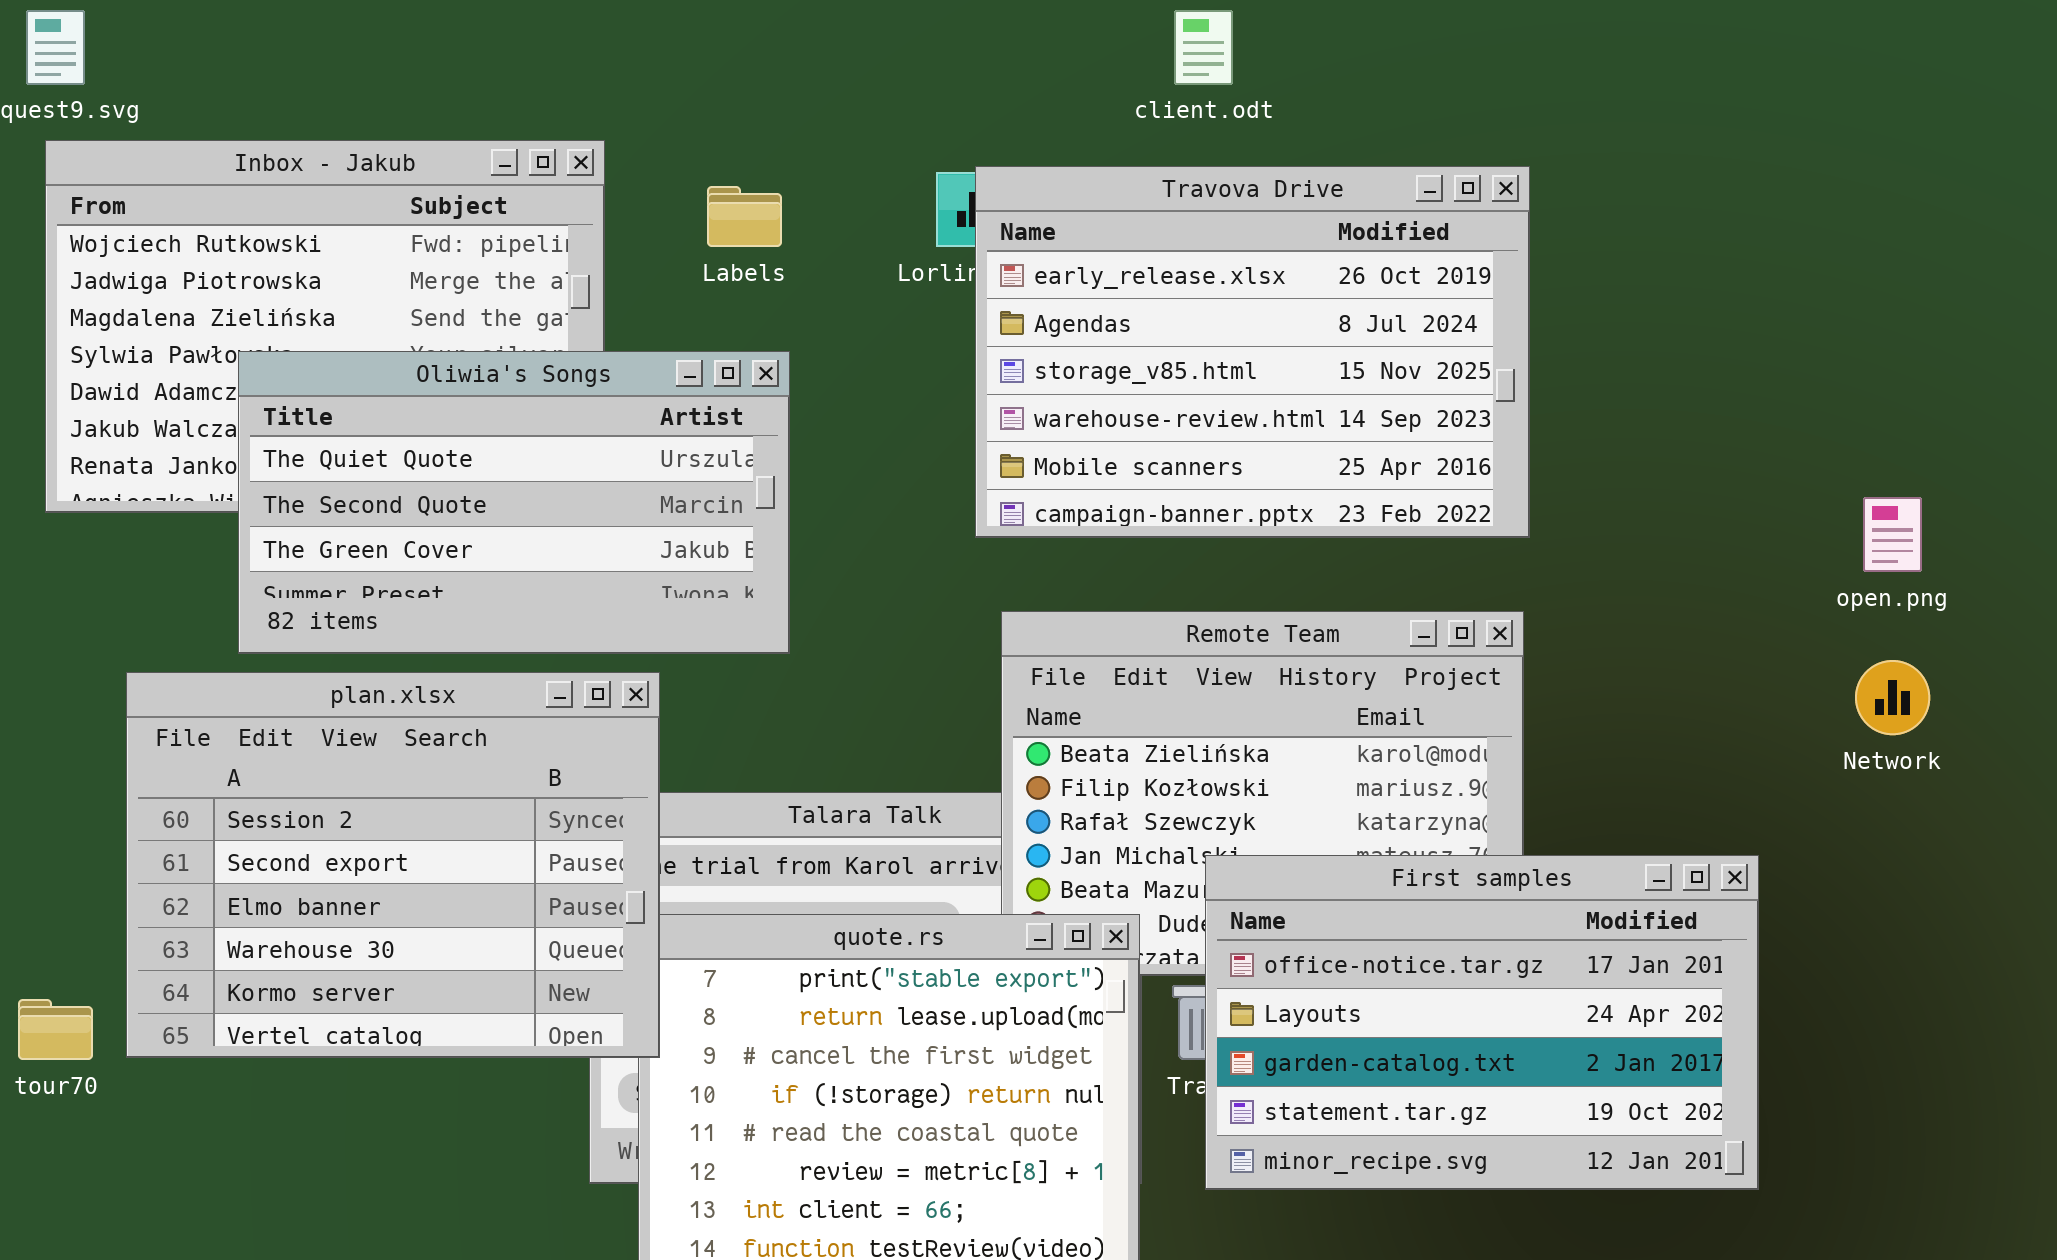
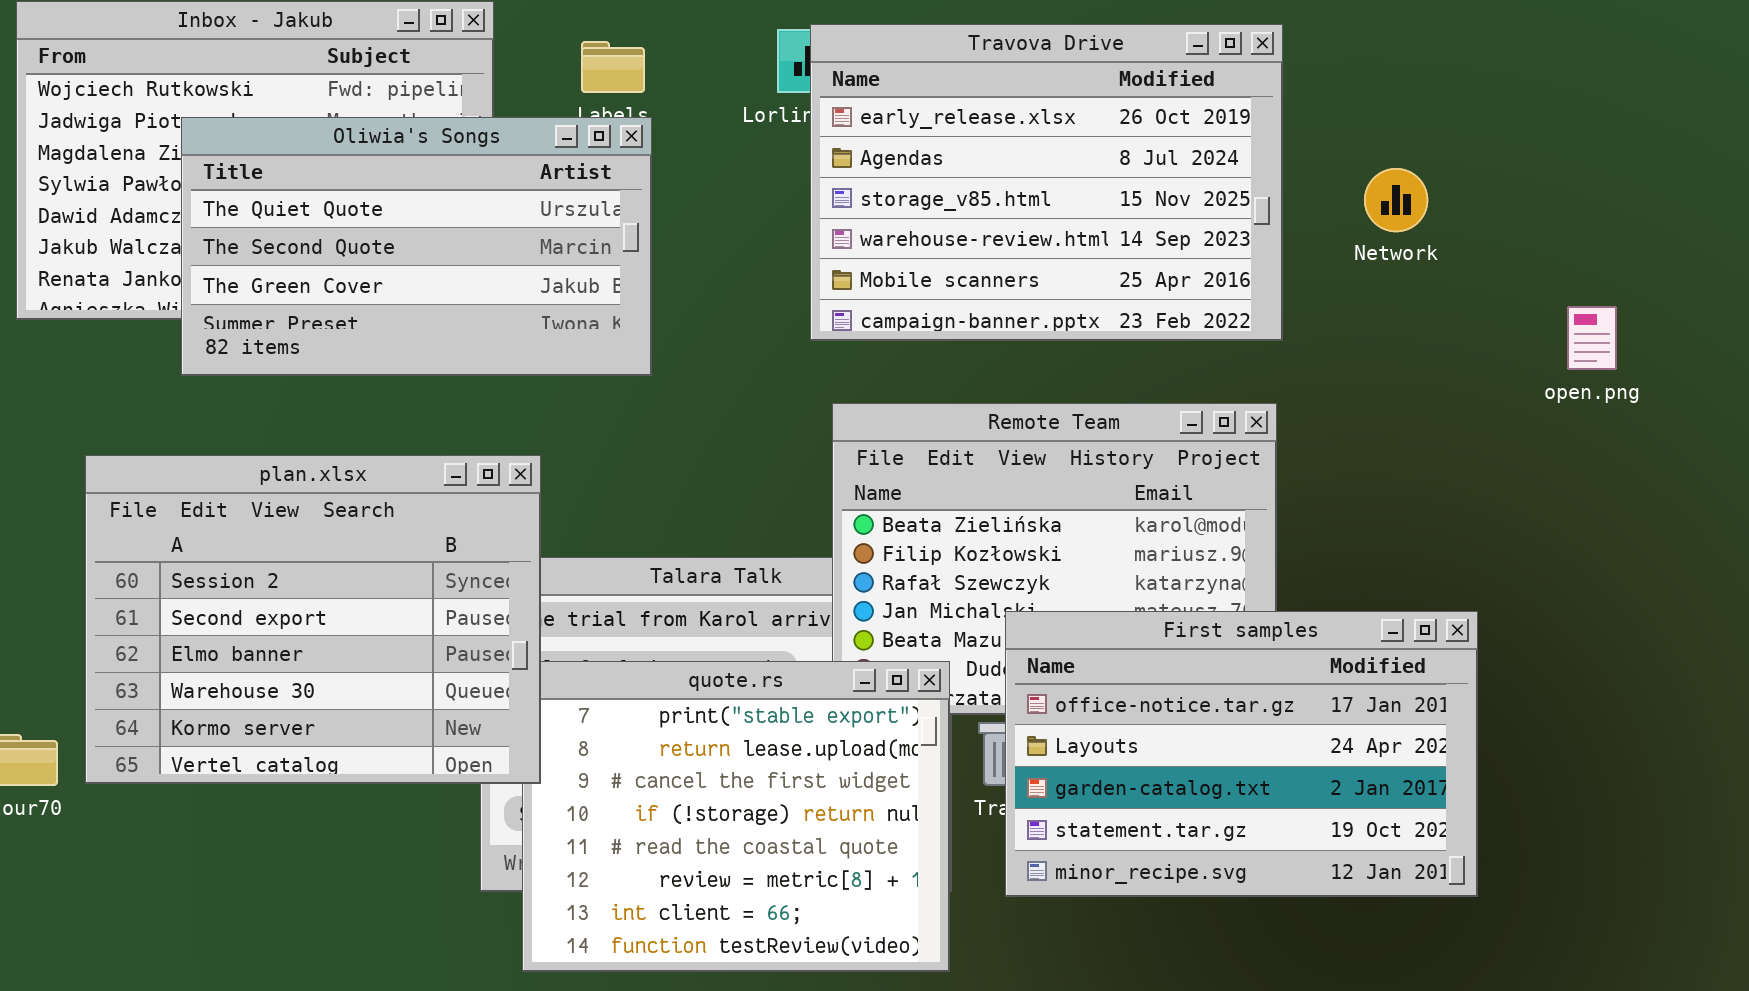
Oliwia's Songs: [238,351,790,654] -> [181,117,652,376], moved
Network: [1855,660,1930,735] -> [1364,168,1428,232], moved

